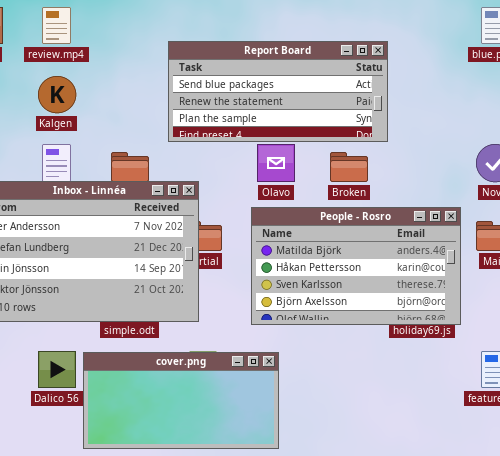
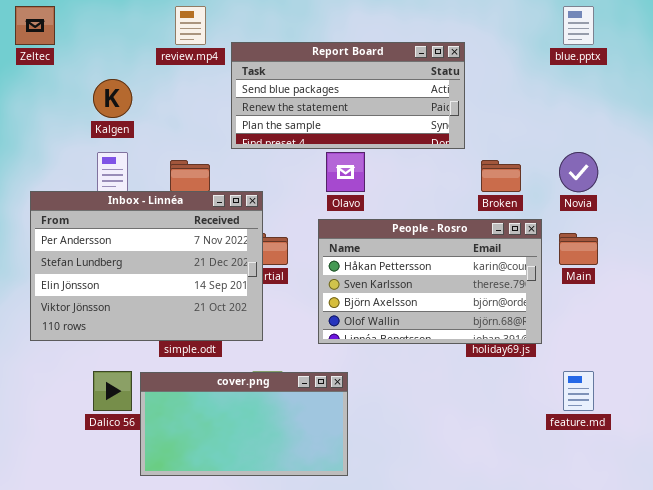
review.mp4: [42,7,71,44] -> [175,6,206,45], moved
Broken: [330,152,368,182] -> [481,160,521,192], moved
People - Rosro: [251,207,461,325] -> [318,219,542,344], scrolled down 1 row

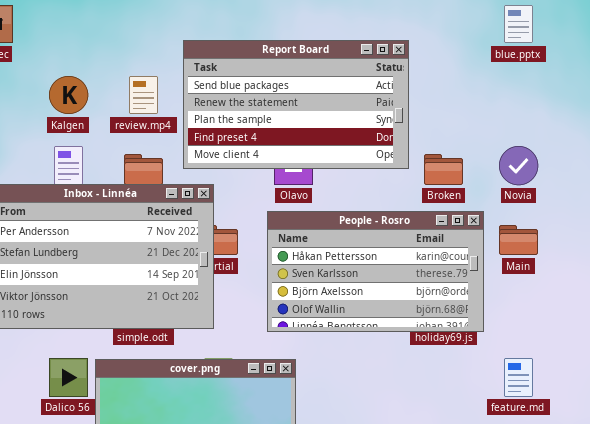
review.mp4: [175,6,206,45] -> [129,76,158,114], moved
Report Board: [231,42,465,149] -> [183,40,409,169], resized

